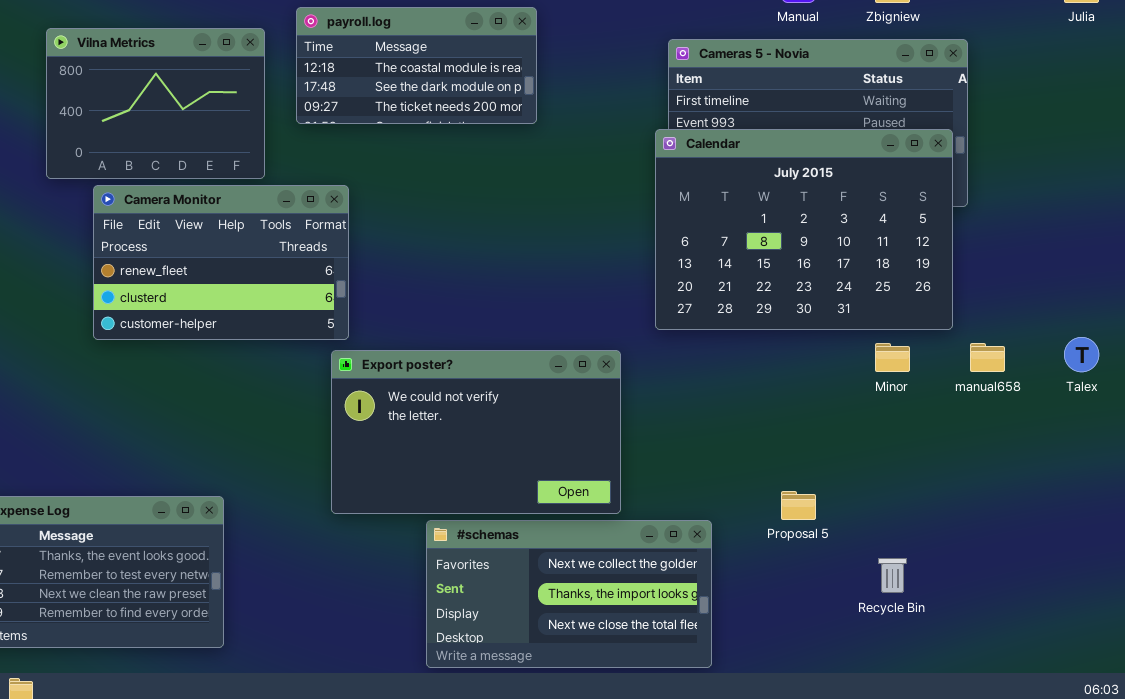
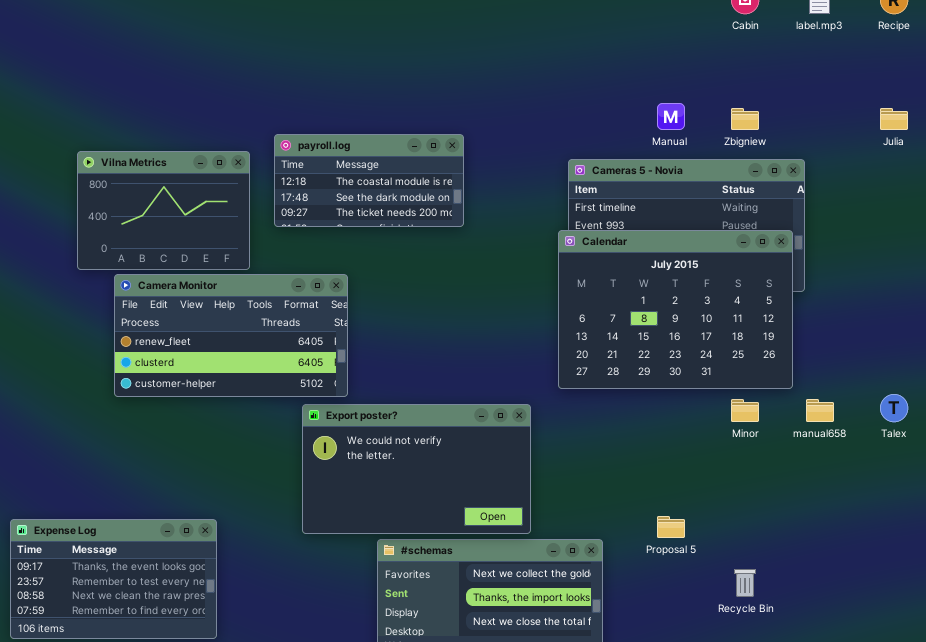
Camera Monitor: [93,185,349,340] -> [114,274,348,397], resized

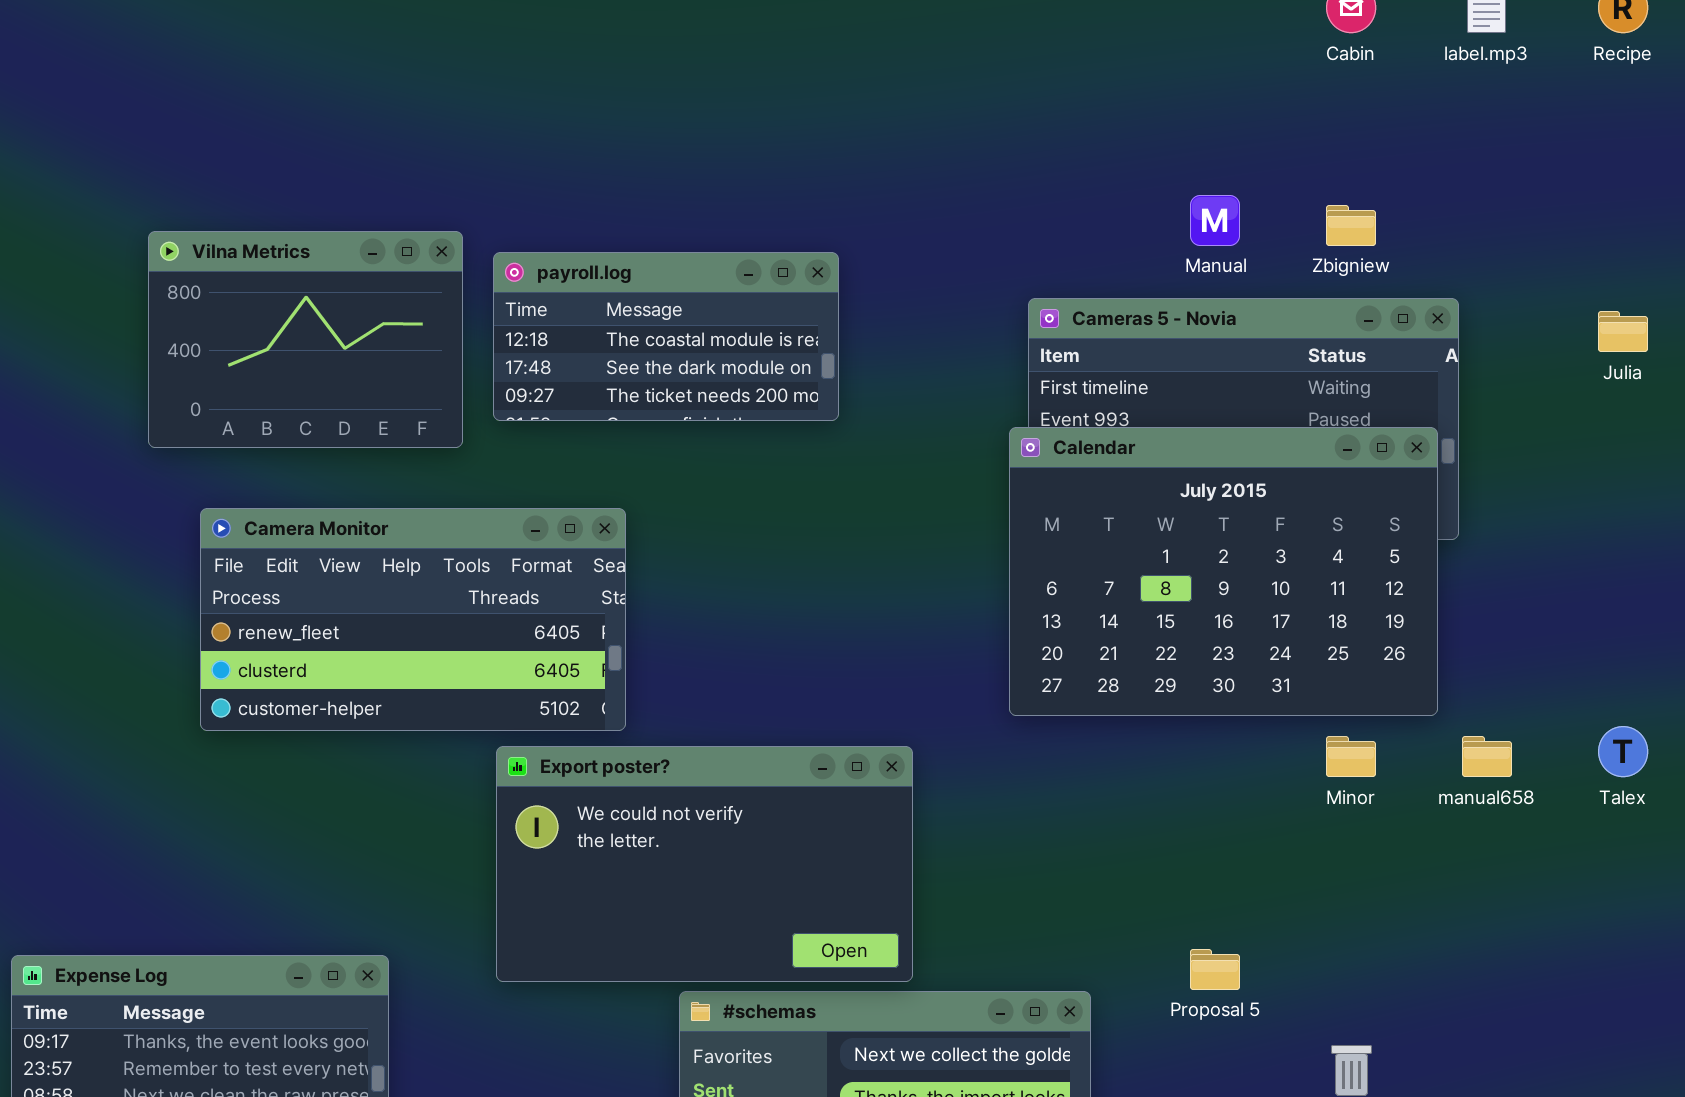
Julia: [880,108,908,130] -> [1598,311,1648,352], moved
Vilna Metrics: [77,151,250,270] -> [148,231,463,448], moved
Export poster?: [302,404,531,534] -> [496,746,913,982], moved

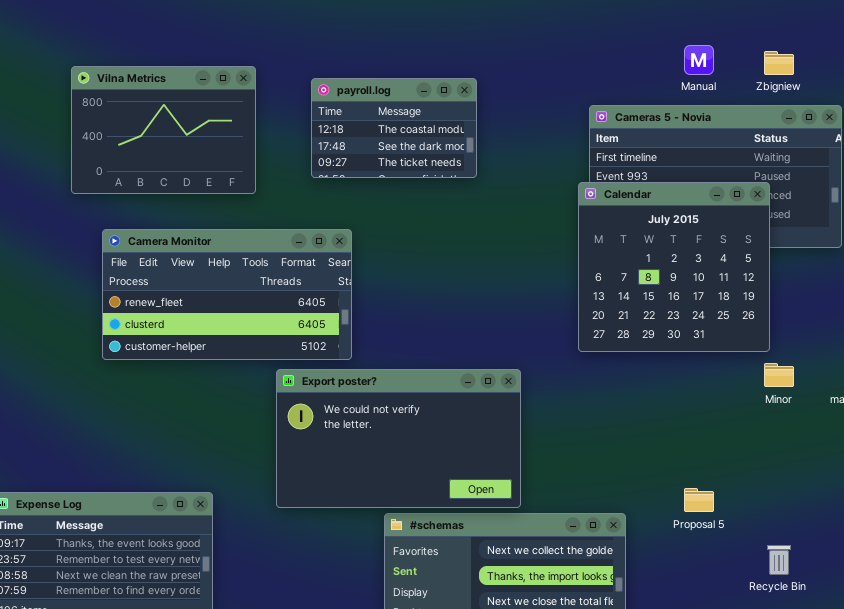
payroll.log: [493,252,839,421] -> [311,78,477,178], resized
Calendar: [1009,427,1438,716] -> [578,182,770,352], resized

